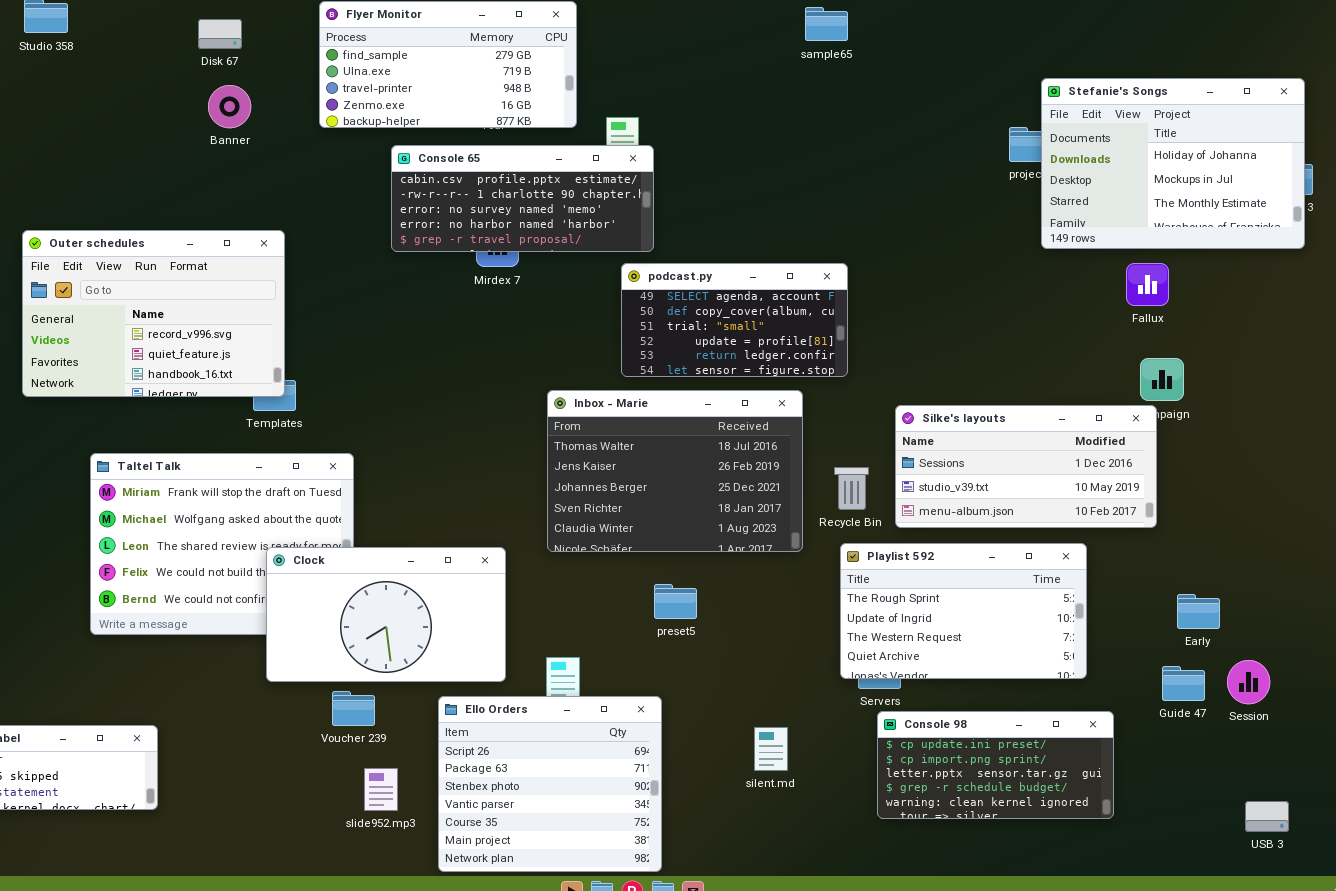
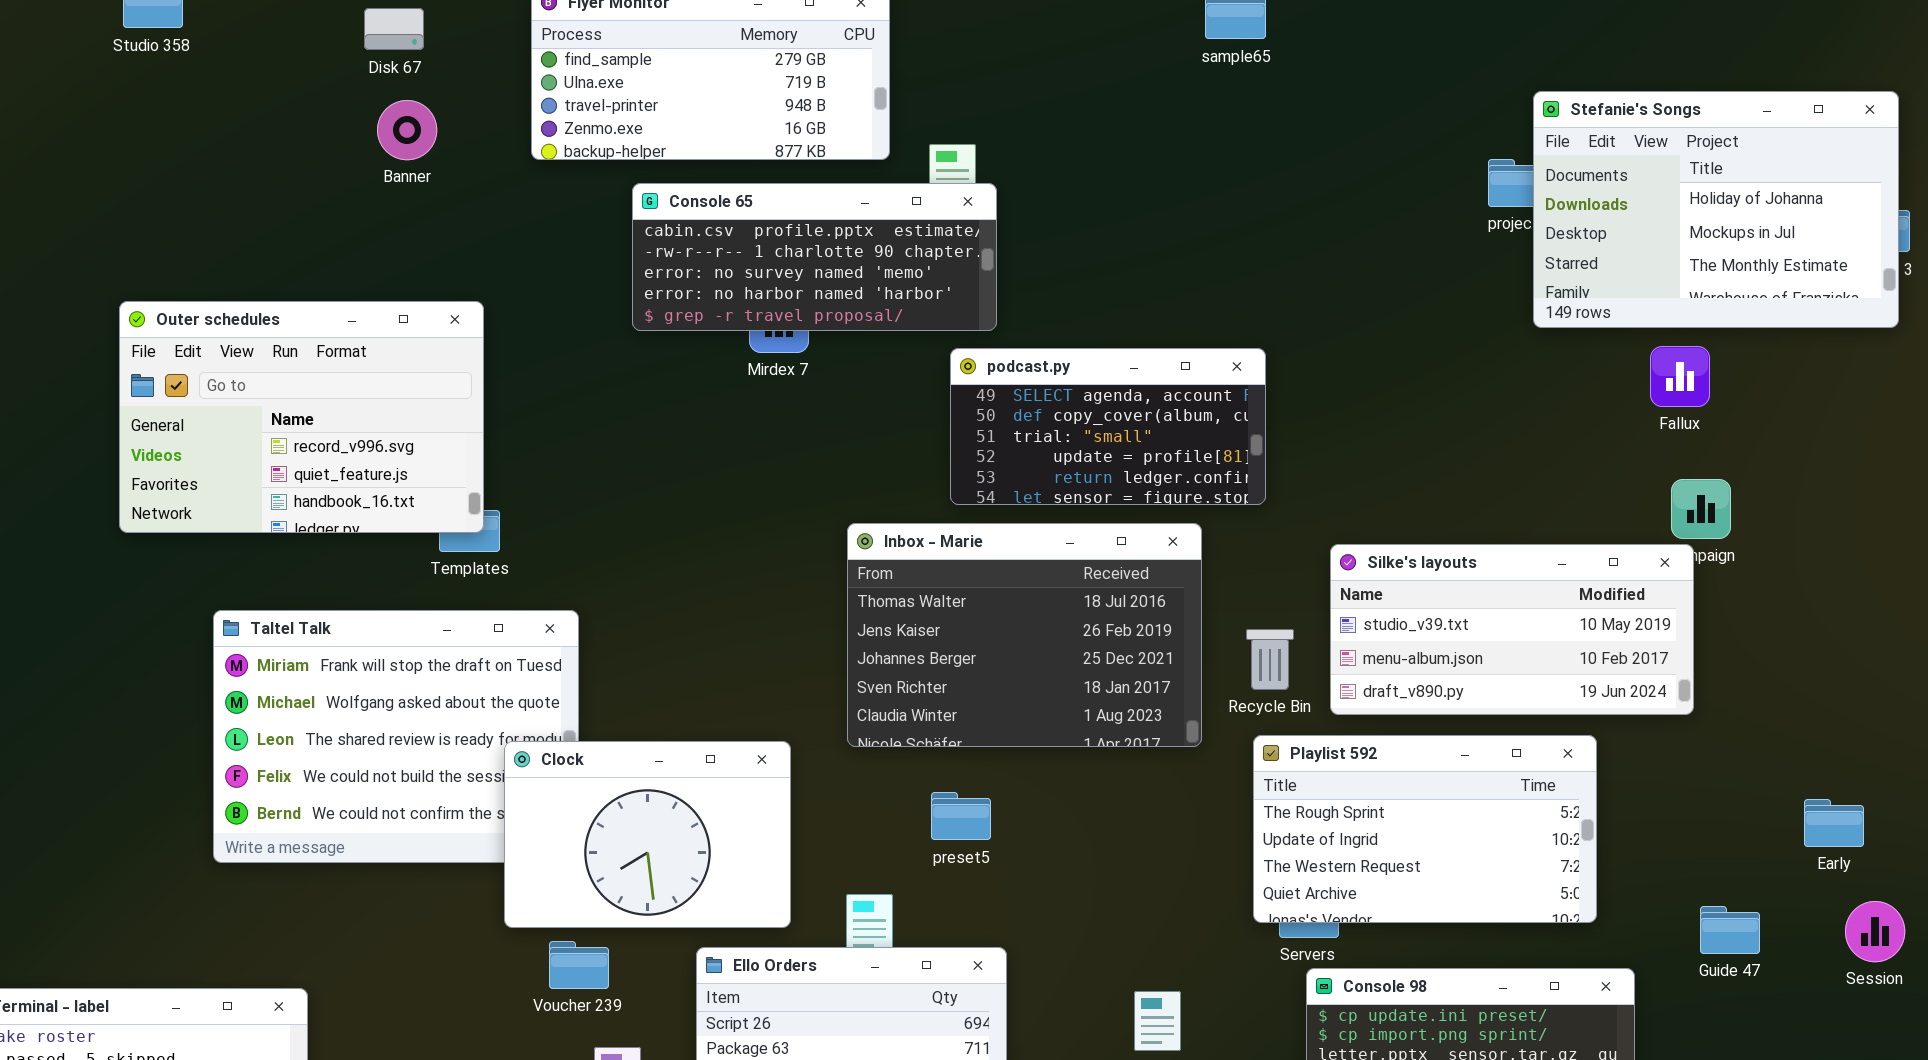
Silke's layouts: [895,405,1157,528] -> [1330,544,1694,715], scrolled down 1 row
Clock: [266,547,506,682] -> [504,741,791,928], resized
preset5: [654,584,697,619] -> [931,792,991,840], moved
Early: [1177,594,1220,629] -> [1804,799,1864,847], moved
Session: [1227,660,1270,704] -> [1845,901,1905,962], moved

